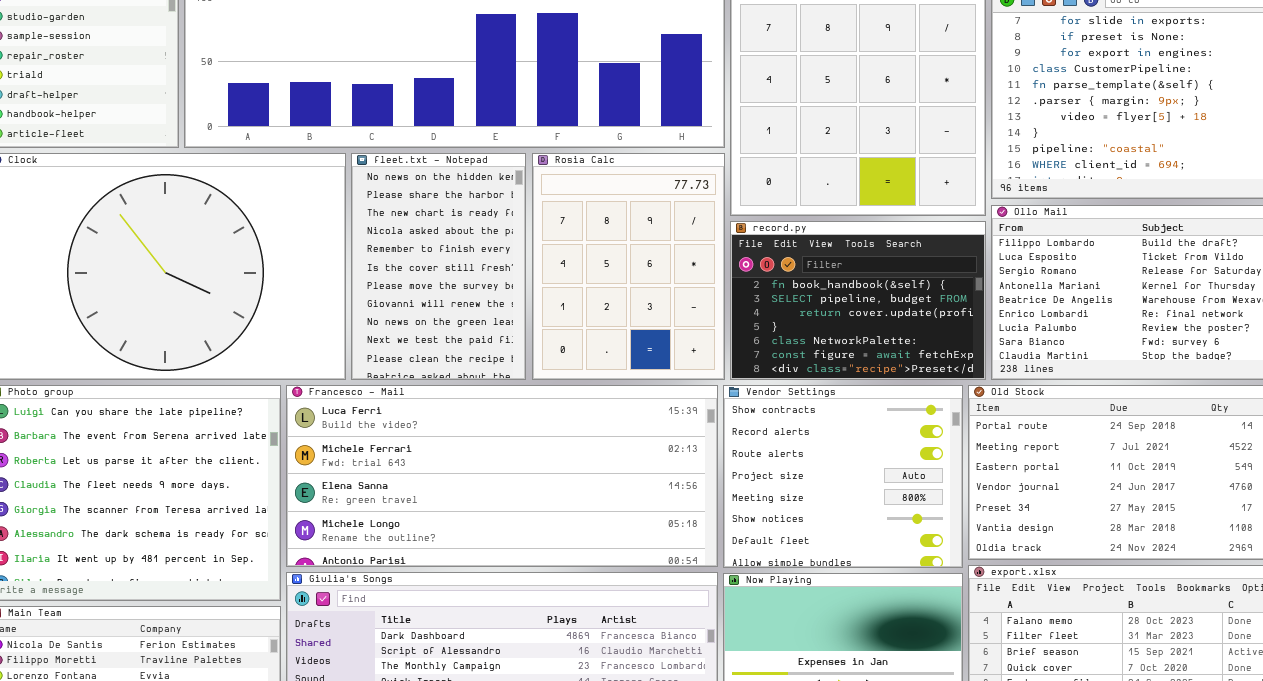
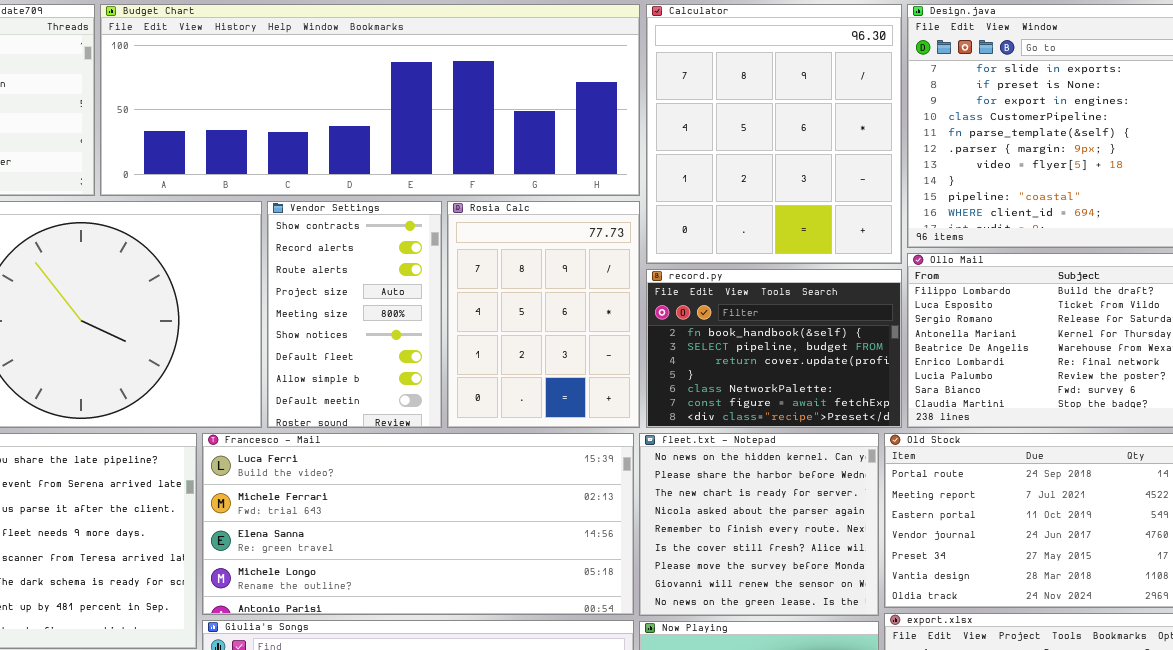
fleet.txt - Notepad: [351,153,526,380] -> [639,433,879,616], moved, resized
Vendor Settings: [723,385,963,568] -> [267,201,442,428], moved, resized

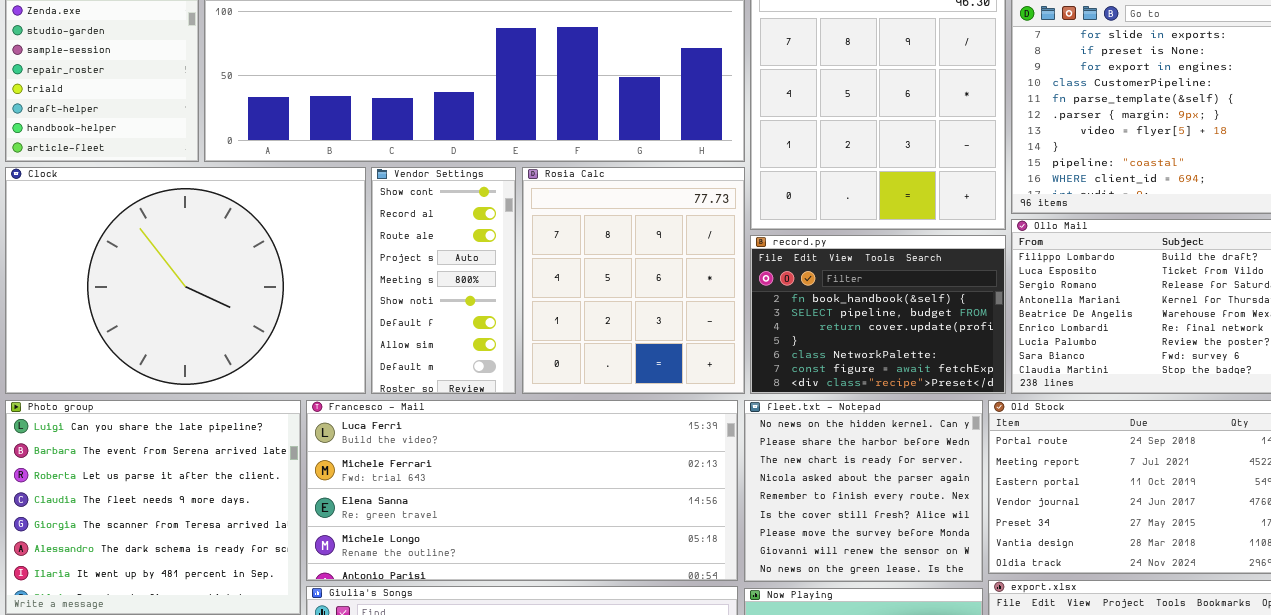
Vendor Settings: [267,201,442,428] -> [371,167,516,394], resized
Rosia Calc: [447,201,640,428] -> [522,167,745,394], resized

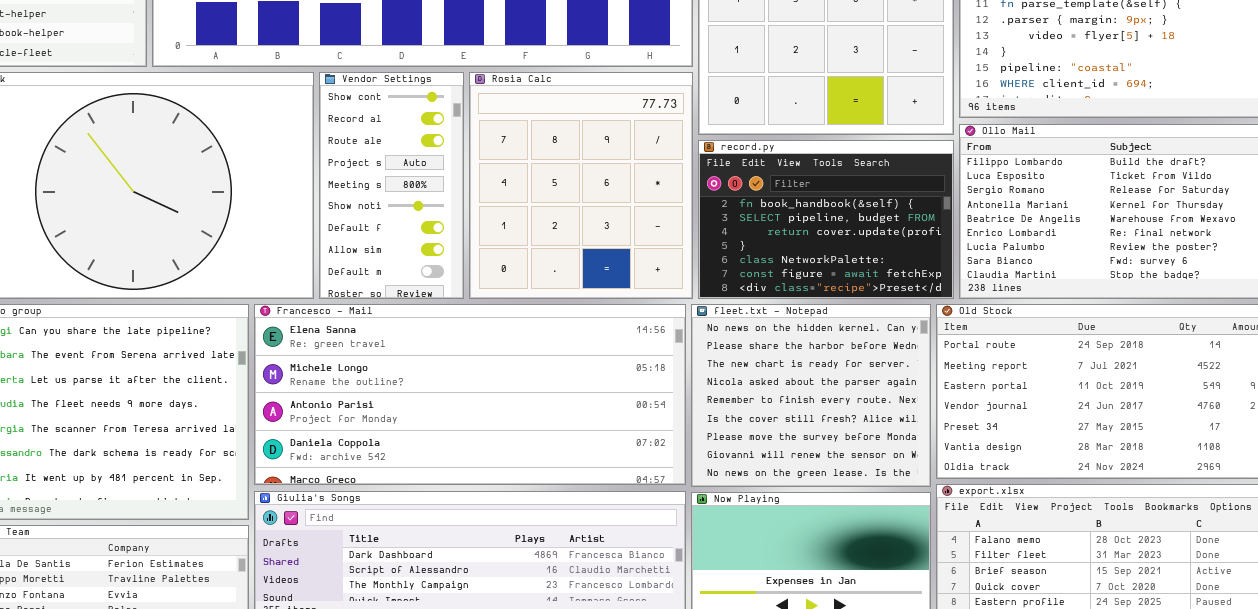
Francesco - Mail: [306,400,738,581] -> [254,304,686,485], scrolled down 2 rows

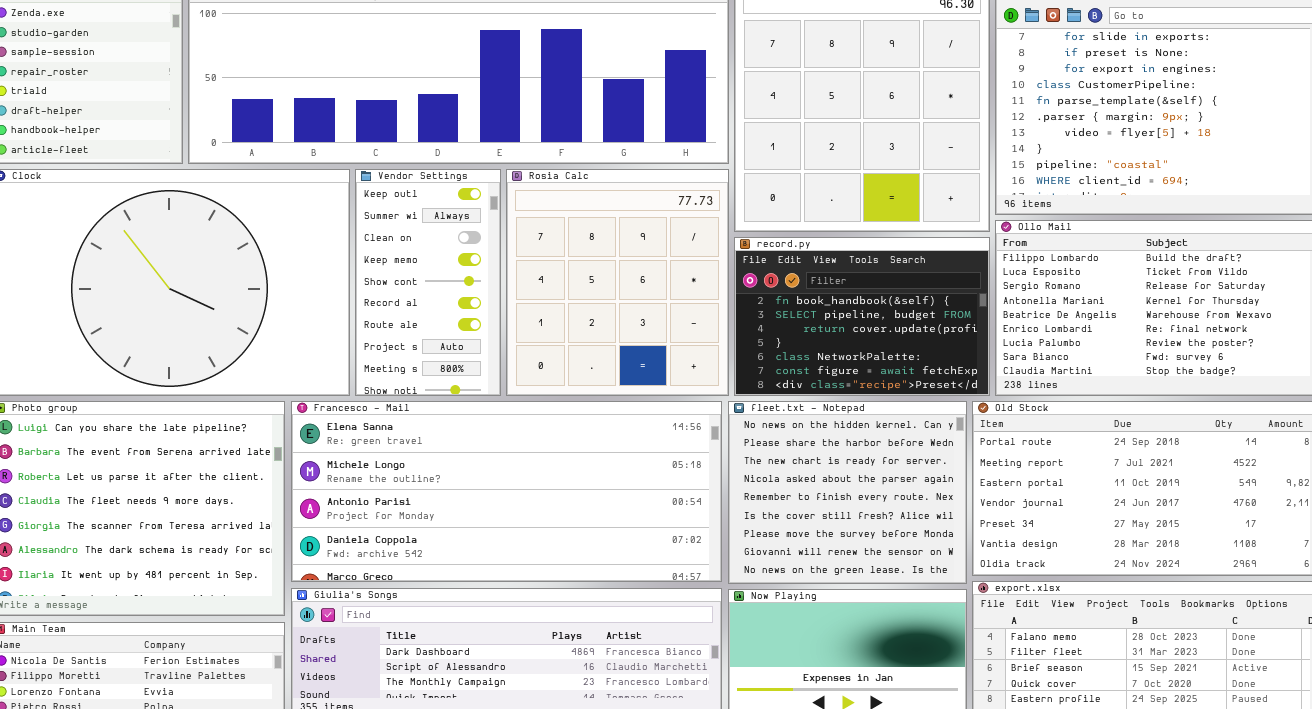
Vendor Settings: [319,72,464,299] -> [355,169,501,396], scrolled up 4 rows

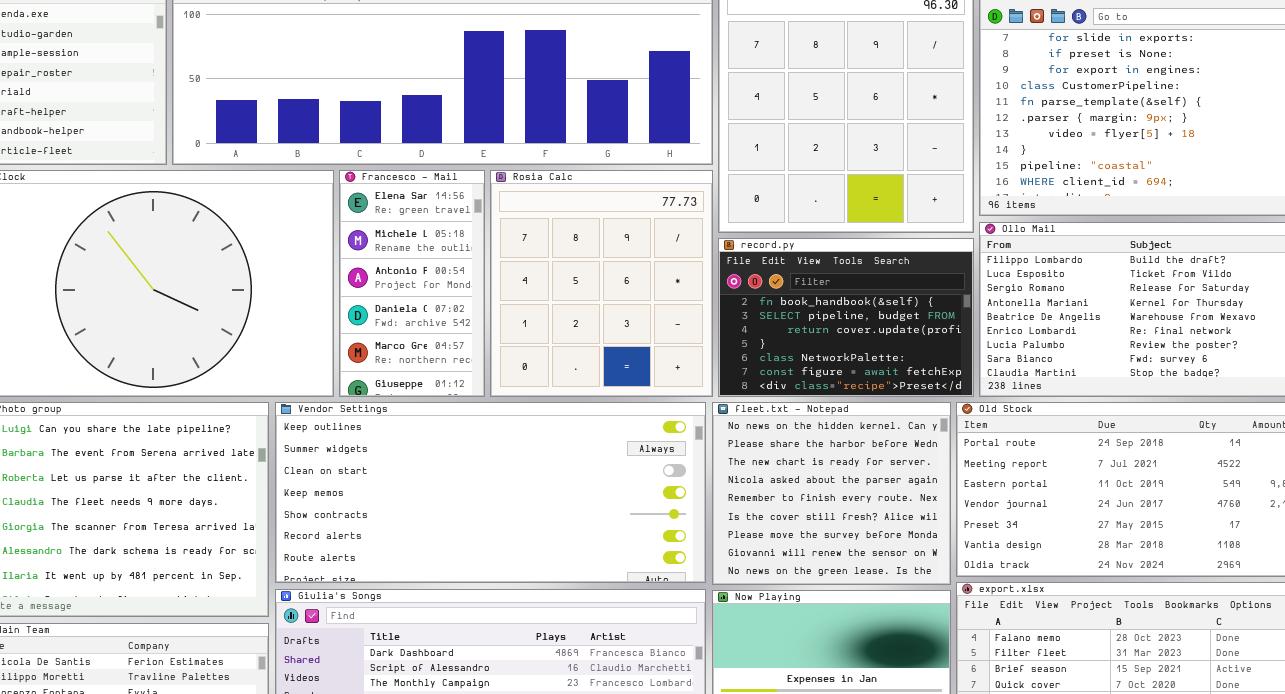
Vendor Settings: [355,169,501,396] -> [275,402,706,583], moved, resized
Francesco - Mail: [291,401,722,582] -> [339,170,485,397], moved, resized

